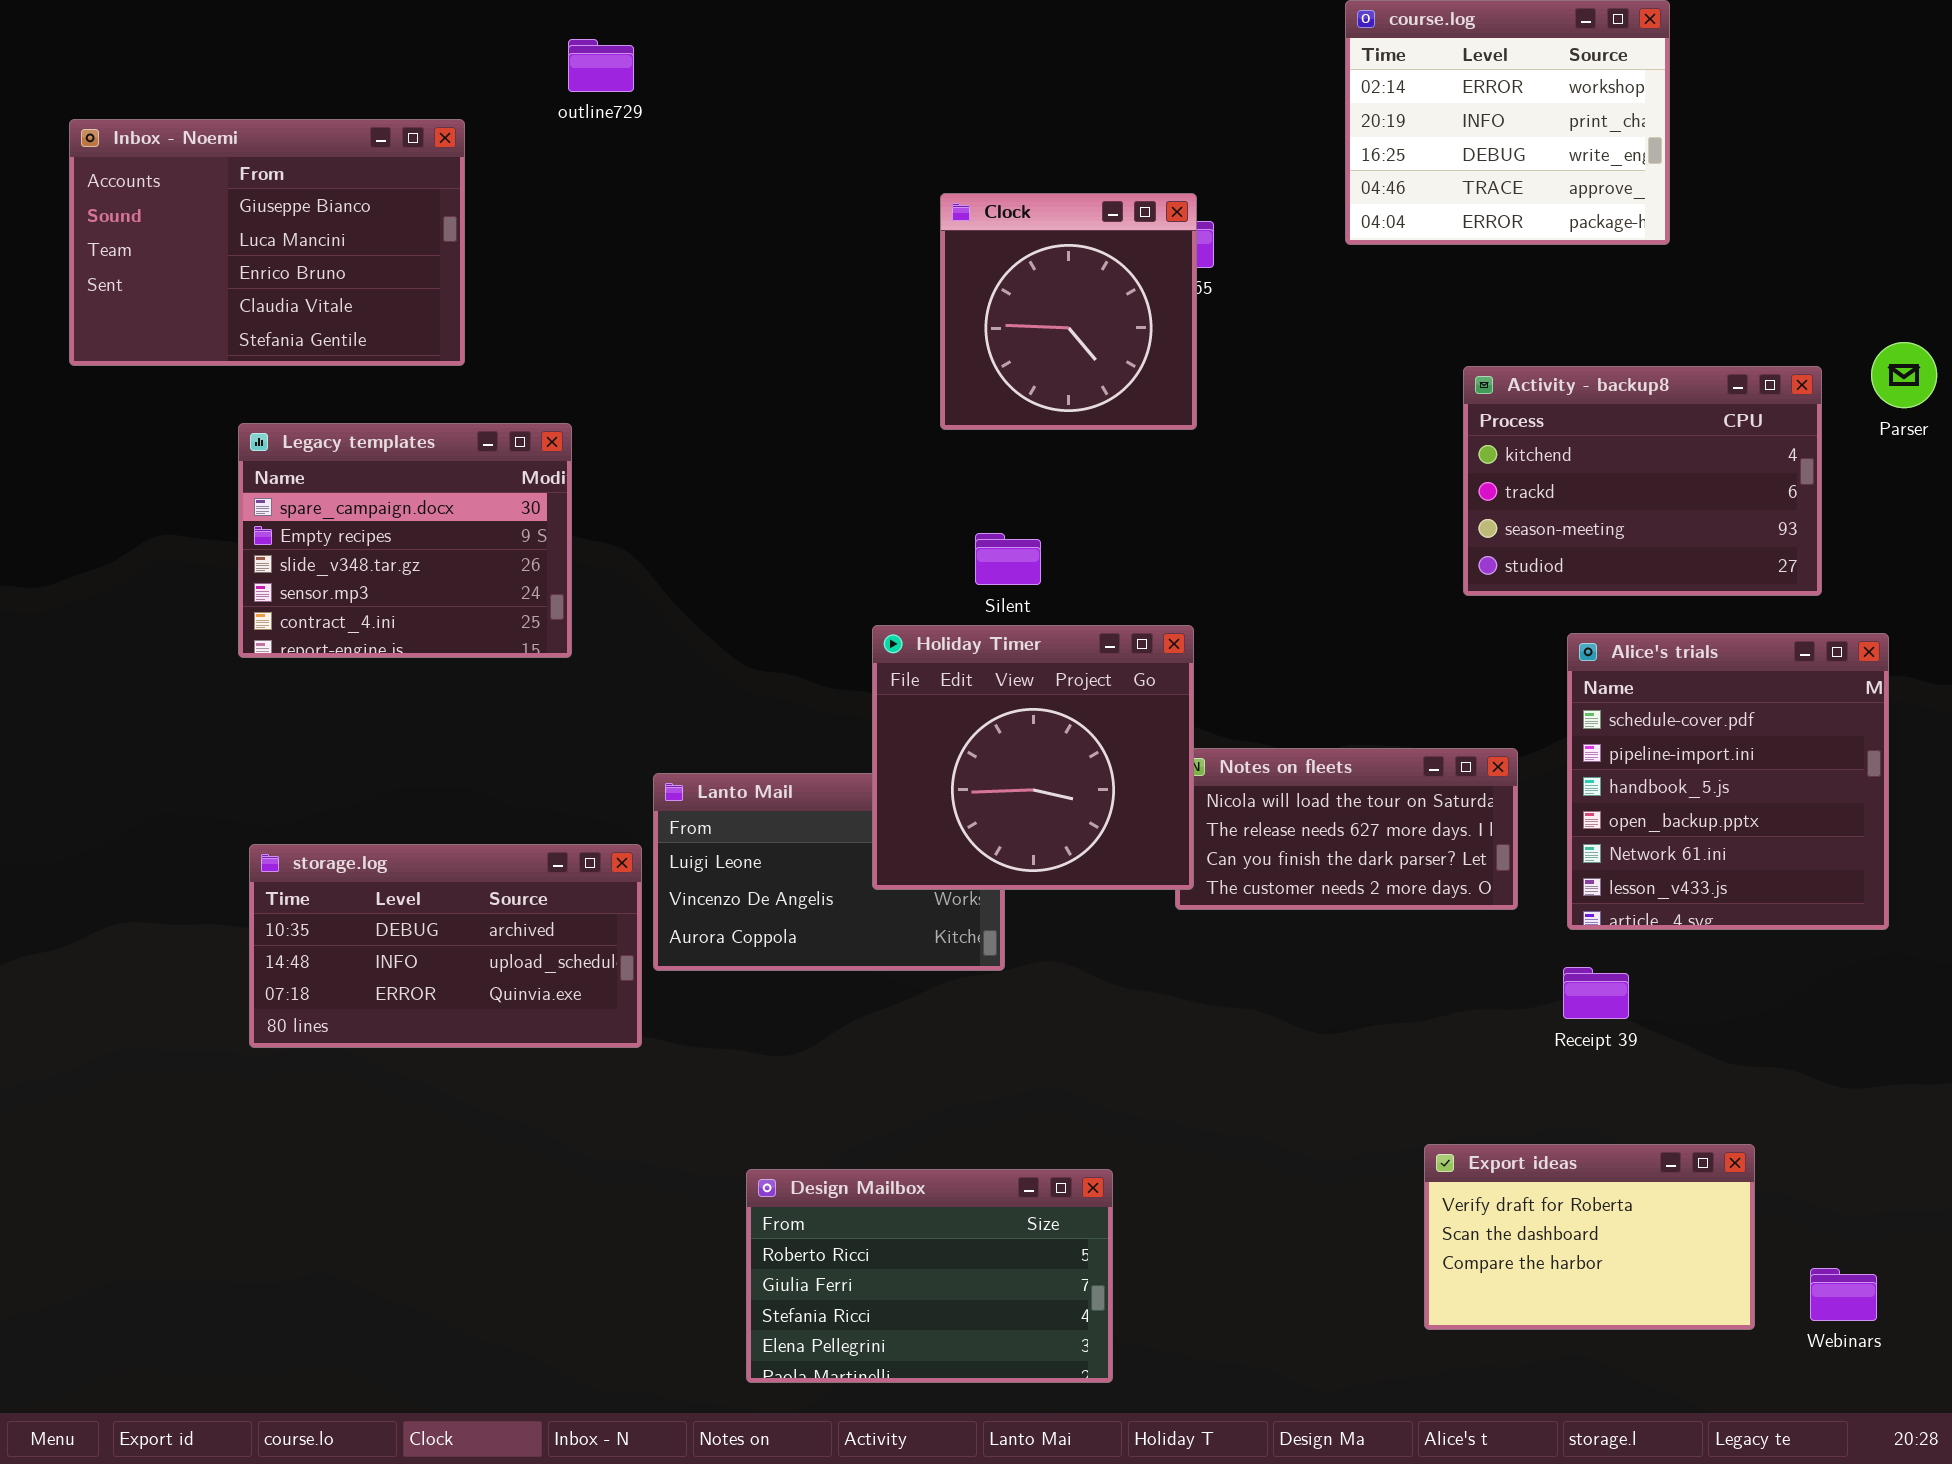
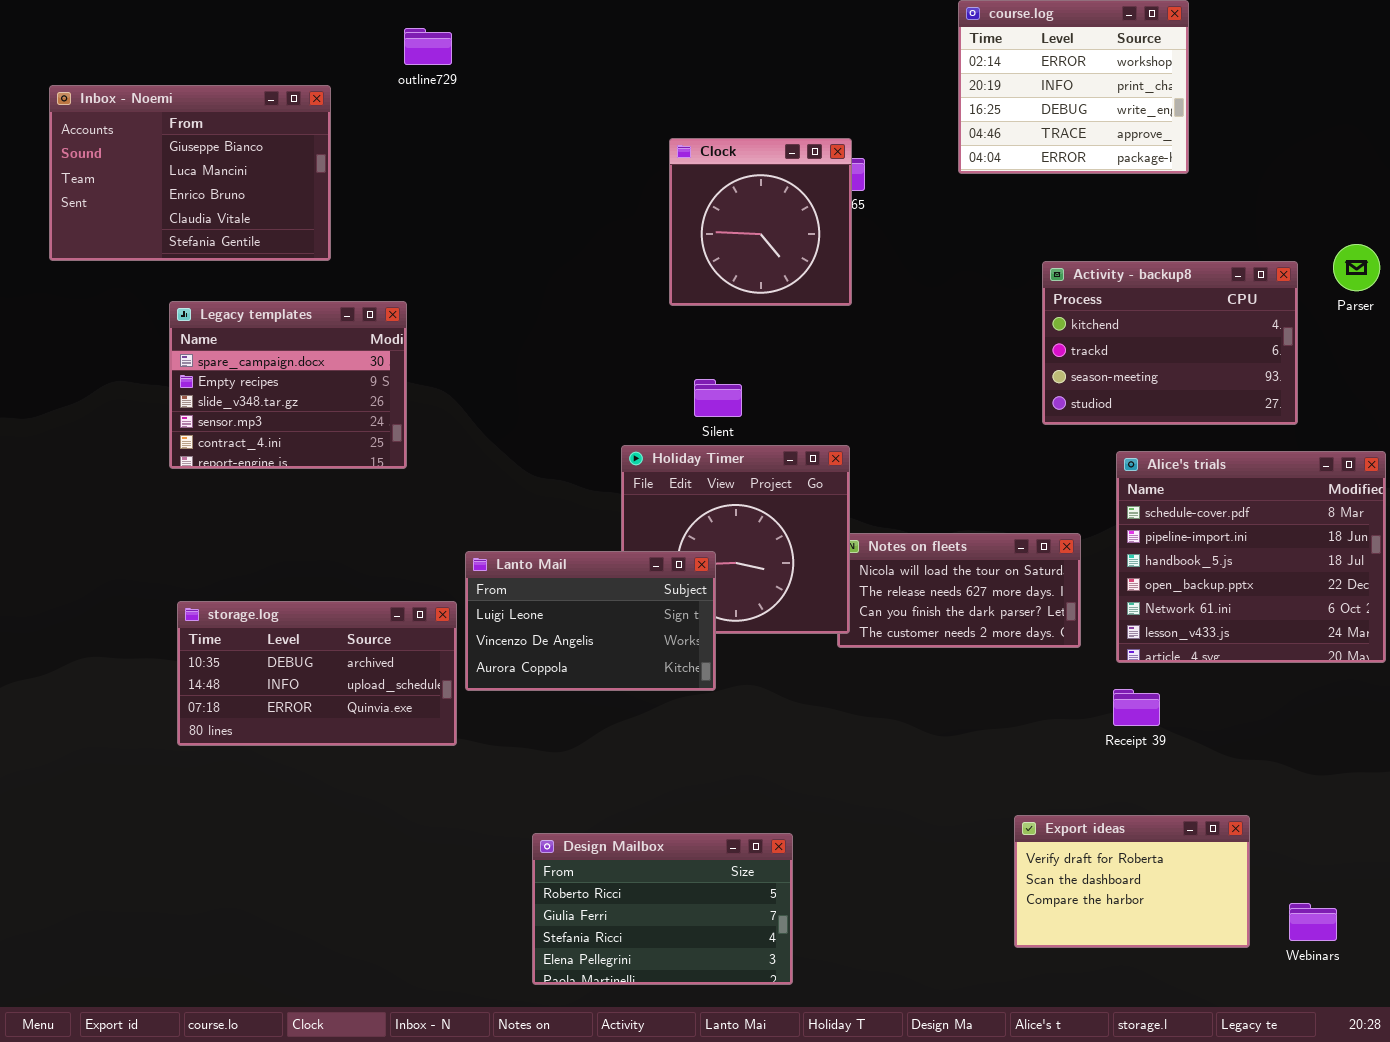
Alice's trials: [1567,633,1889,930] -> [1116,451,1386,663], resized
Lanto Mail: [653,773,1005,971] -> [465,551,716,691], raised

